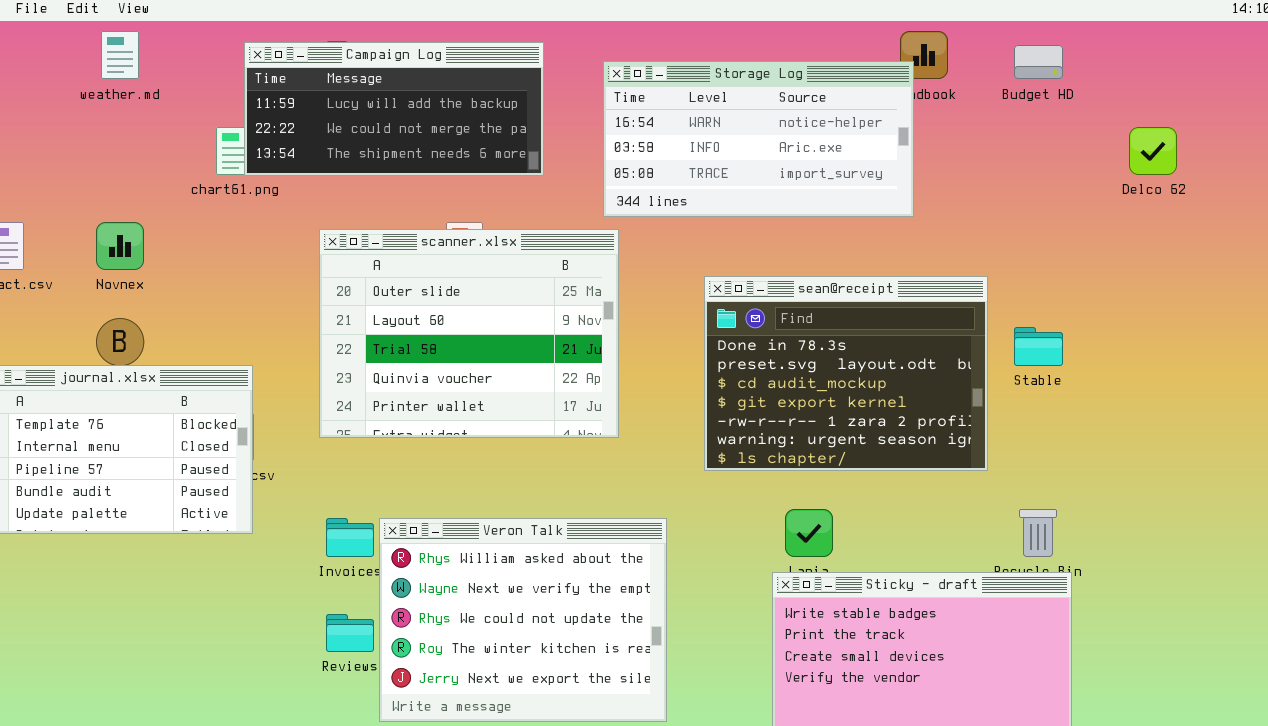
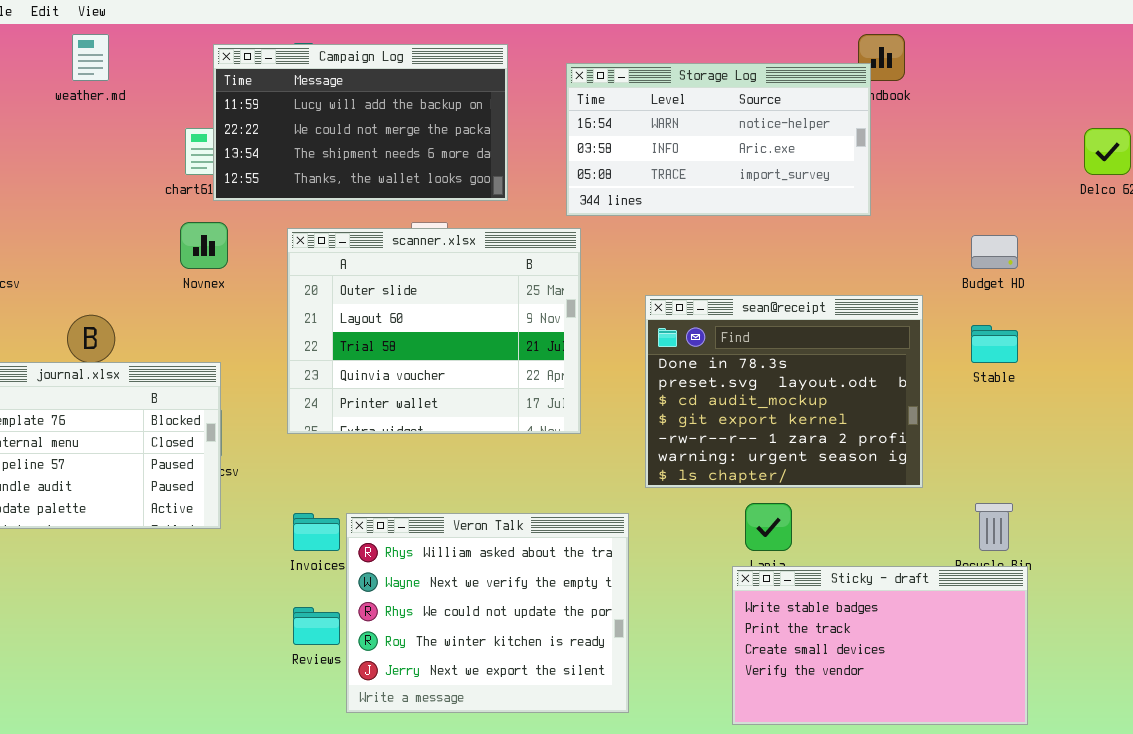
Campaign Log: [244,42,544,176] -> [213,44,508,201], resized
Budget HD: [1014,45,1063,79] -> [971,235,1018,269], moved
Novnex: [96,222,144,270] -> [180,222,228,269], moved
sean@receipt: [704,276,988,471] -> [645,295,923,488], moved

